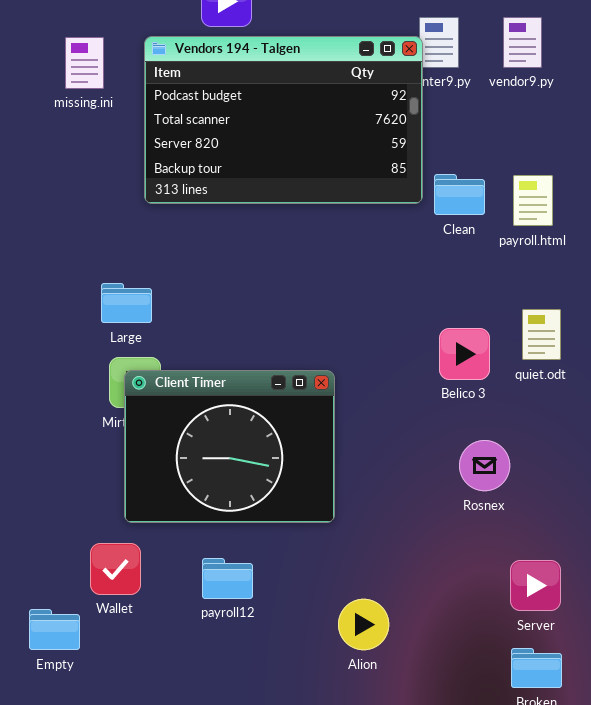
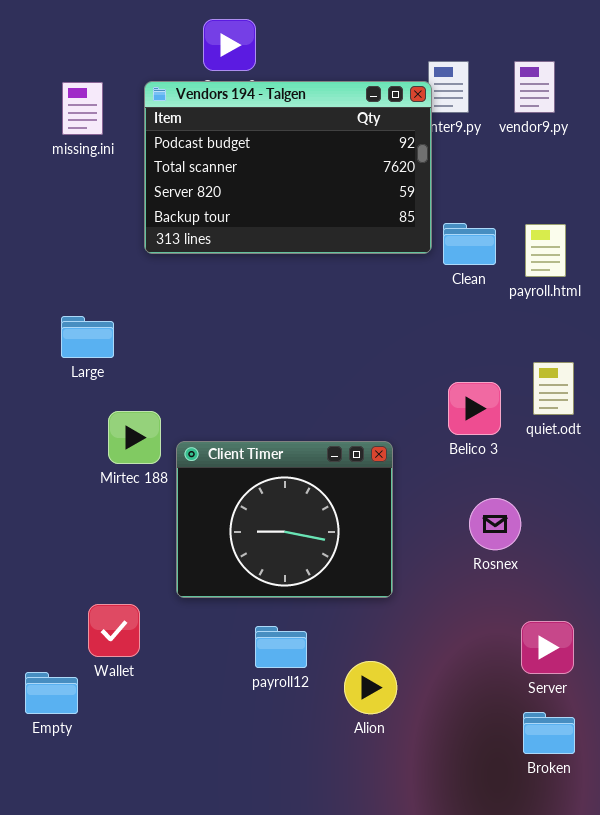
Large: [101,283,152,323] -> [61,316,114,358], moved
Client Timer: [124,370,335,523] -> [176,441,393,598], moved
payroll12: [202,558,253,599] -> [255,626,307,668], moved

